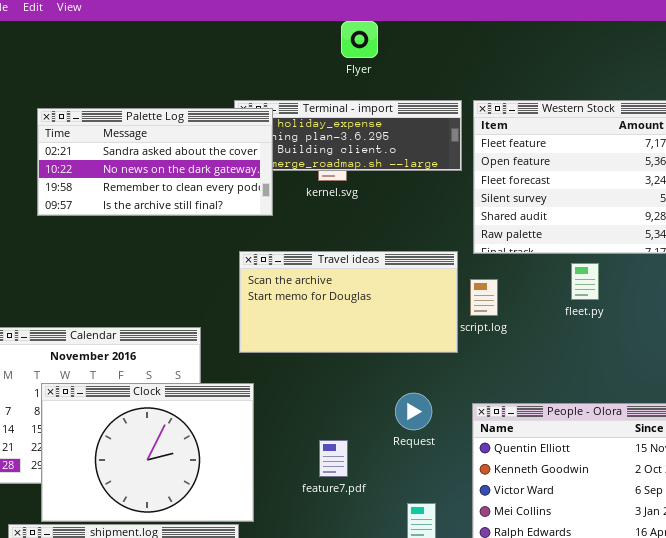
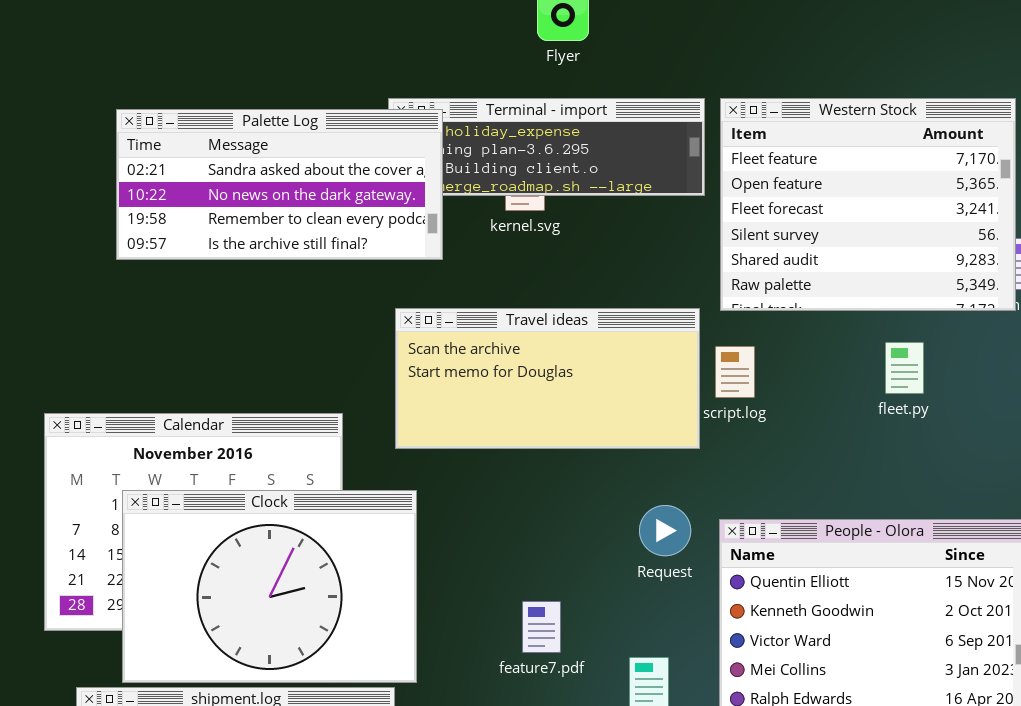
fleet.py: [571,263,599,300] -> [885,342,924,394], moved
Request: [395,393,432,430] -> [639,505,691,556], moved
feature7.pdf: [319,440,348,477] -> [522,601,561,653], moved

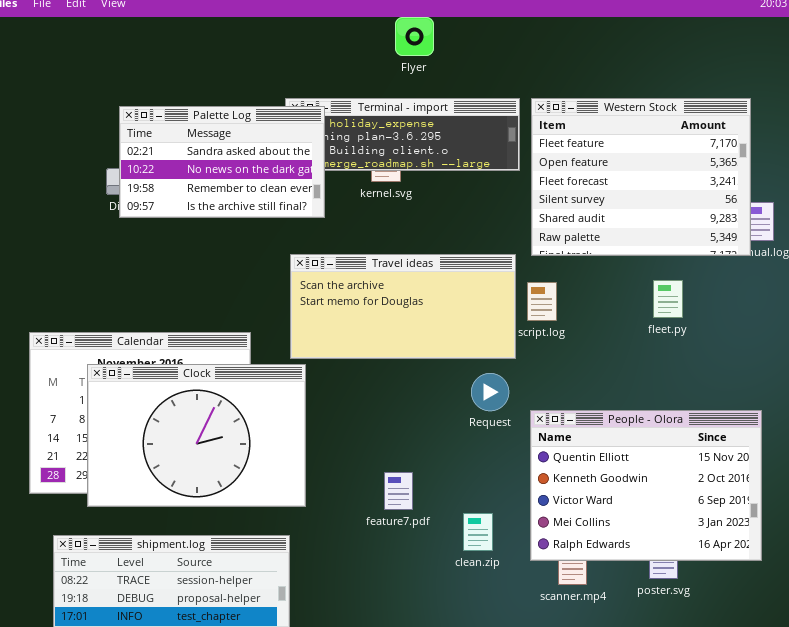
Palette Log: [116,109,443,260] -> [119,106,325,218], resized
Clock: [122,490,417,683] -> [87,364,306,507], moved
Request: [639,505,691,556] -> [471,373,509,411], moved

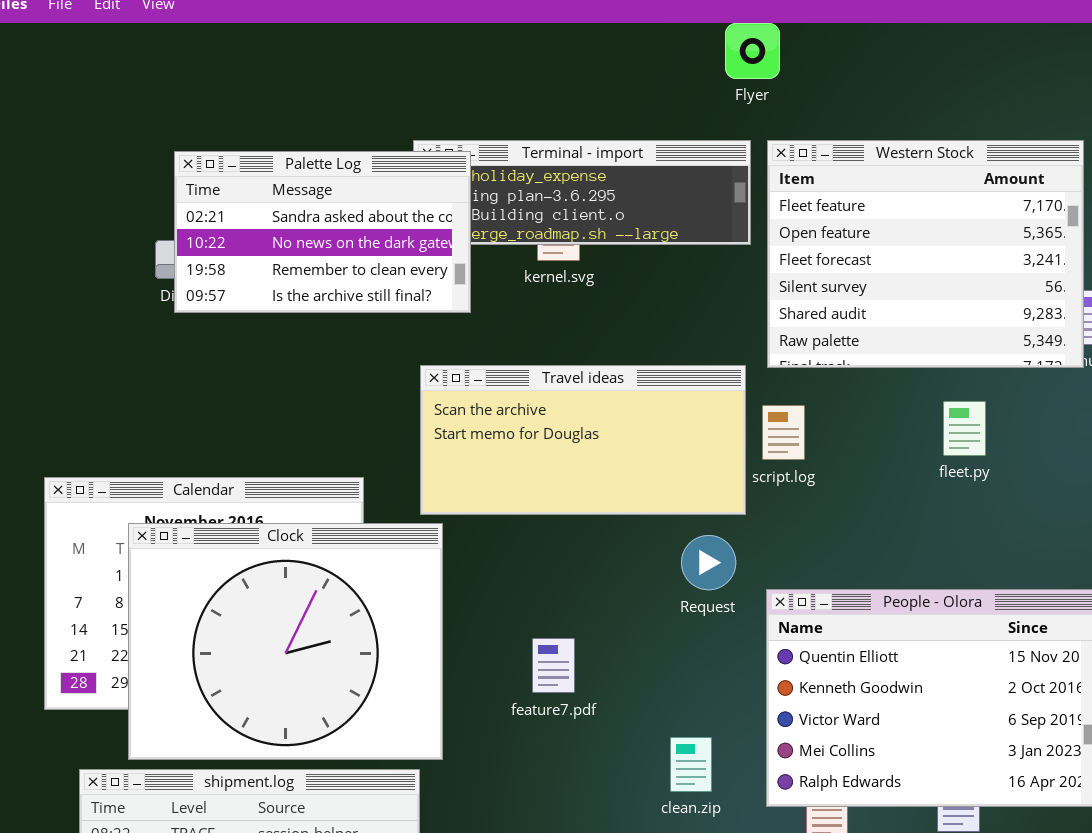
Flyer: [395,17,434,56] -> [725,23,780,79], moved
Clock: [87,364,306,507] -> [128,523,443,760], resized
feature7.pdf: [384,472,413,510] -> [532,638,575,693], moved

